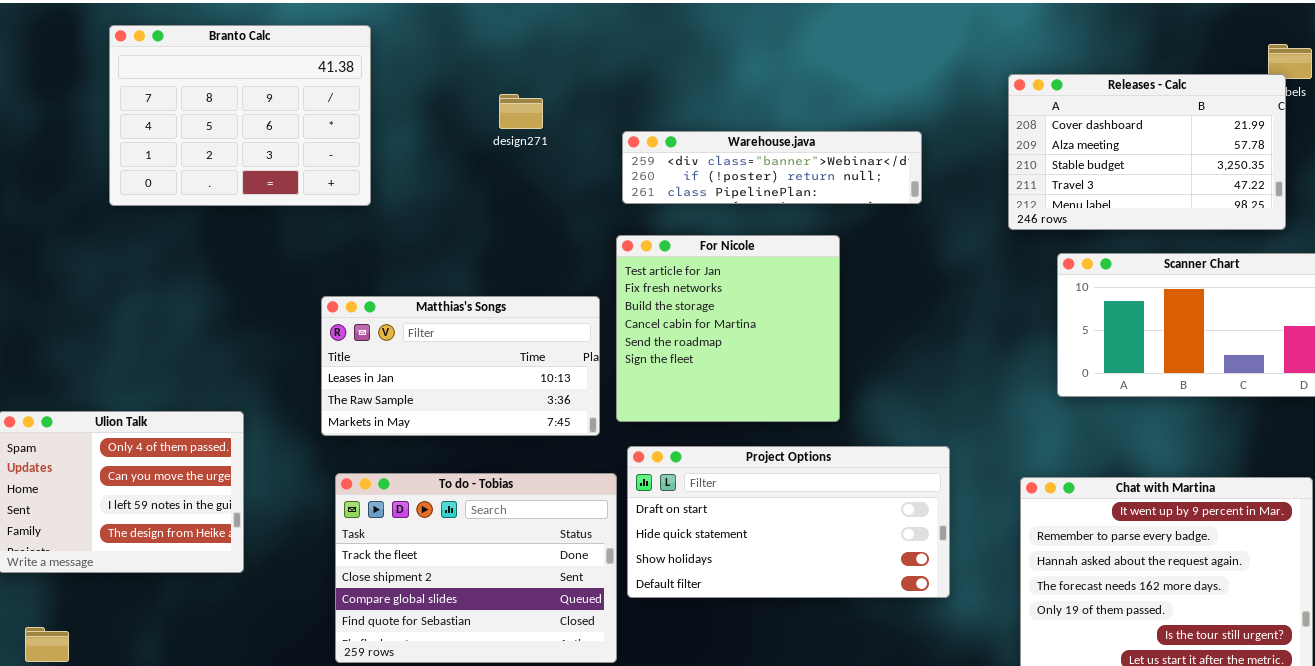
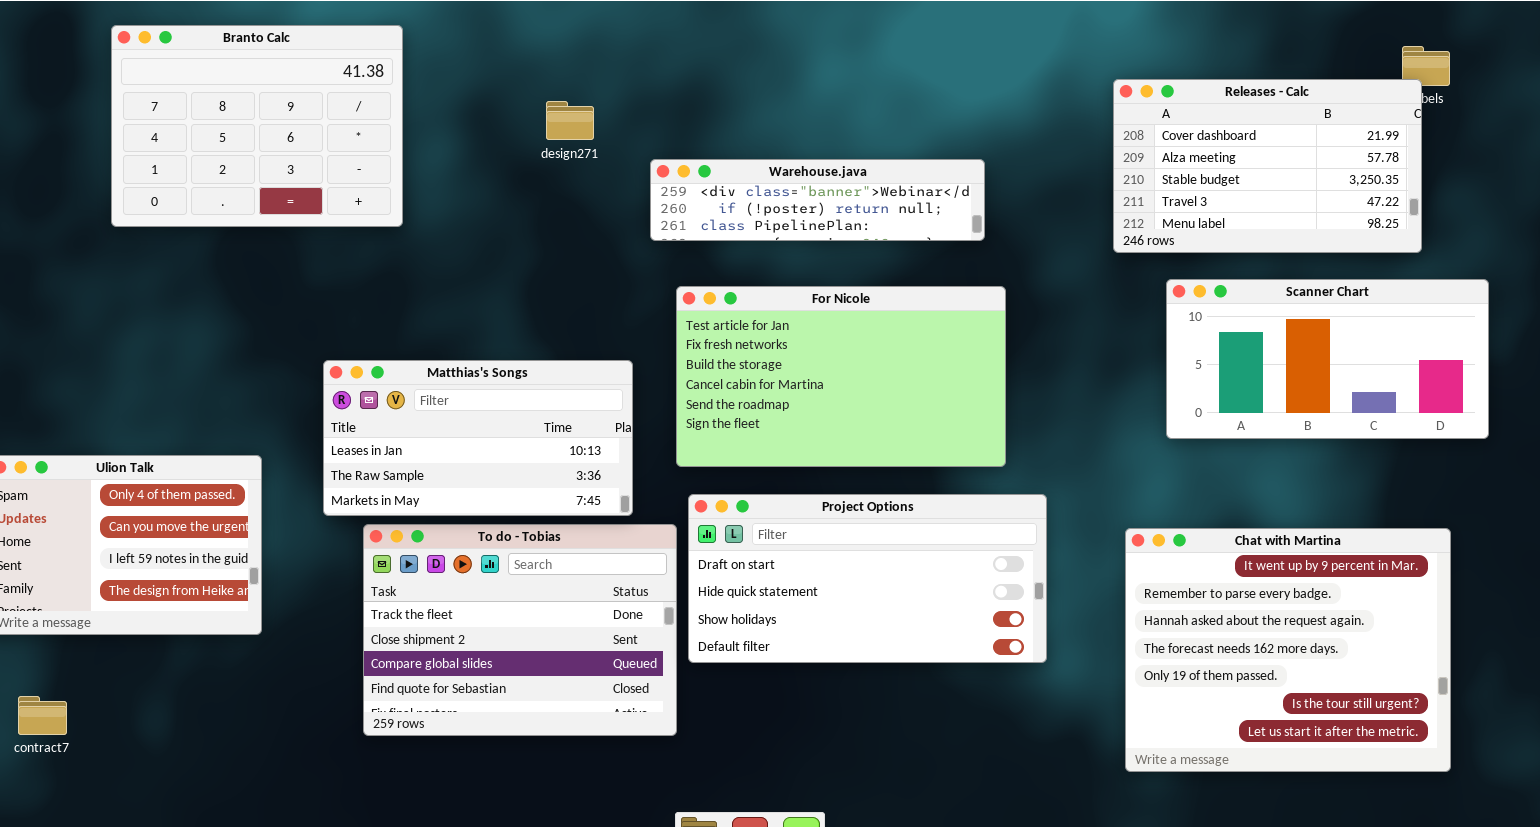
Warehouse.java: [622,131,922,204] -> [650,159,985,241], moved
For Nicole: [616,235,840,422] -> [676,286,1006,467], resized
Matthias's Songs: [321,296,600,436] -> [323,360,633,516], moved

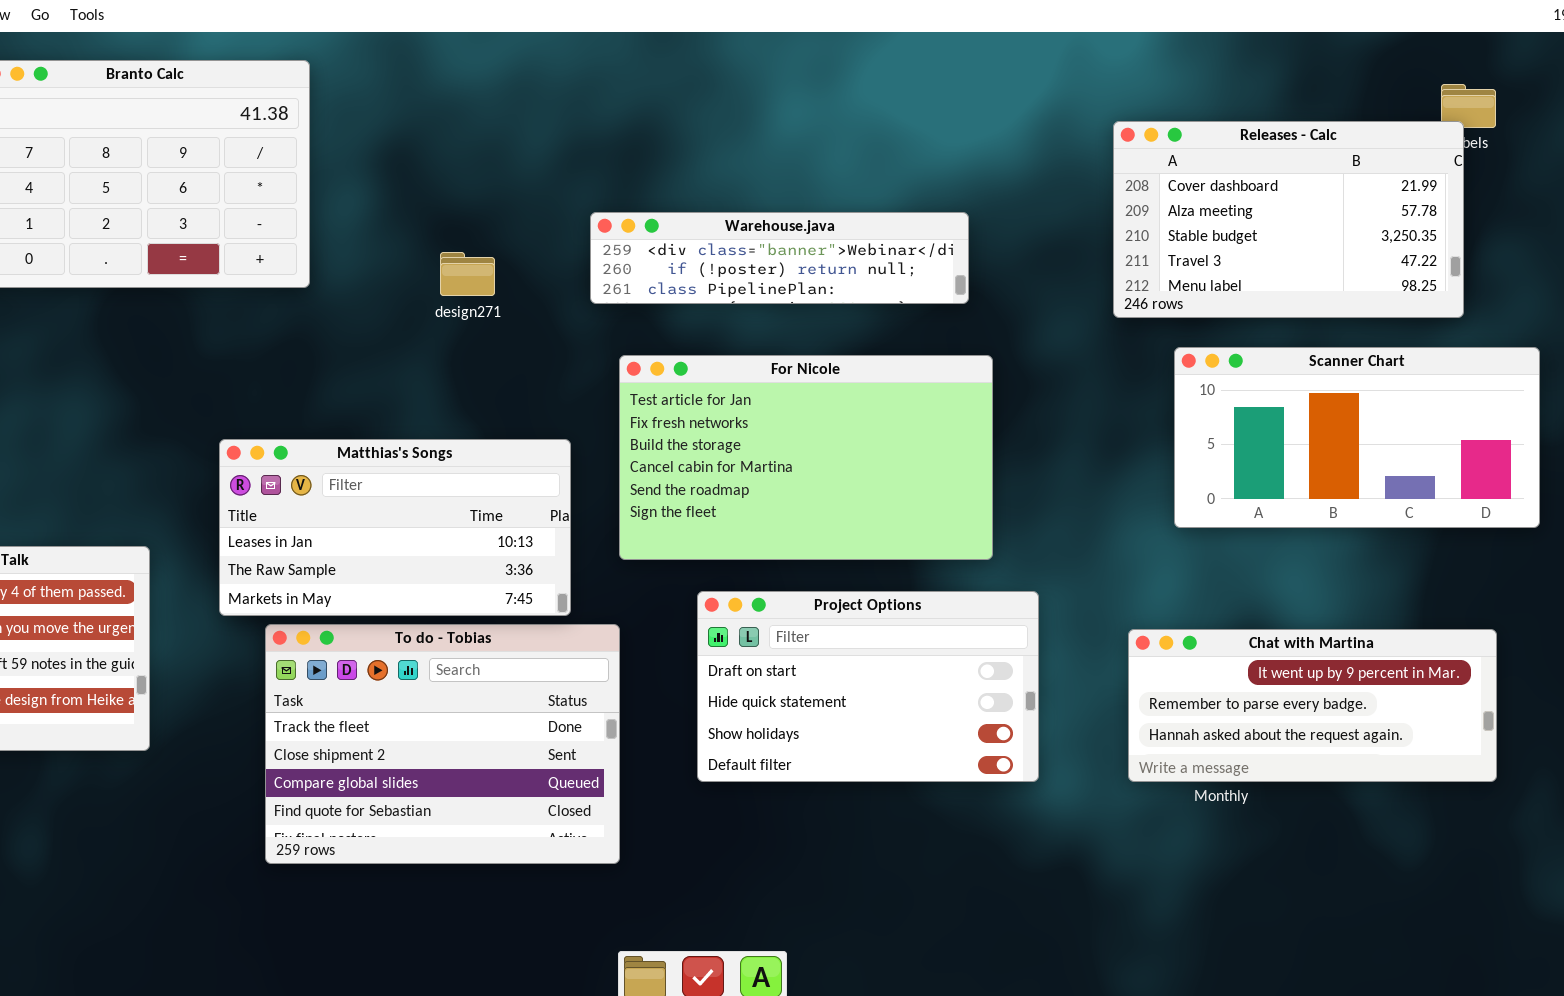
design271: [546,101,594,140] -> [440,252,495,296], moved
Project Options: [688,494,1047,663] -> [697,591,1039,782], resized
Chat with Martina: [1125,528,1451,772] -> [1128,629,1497,782], resized

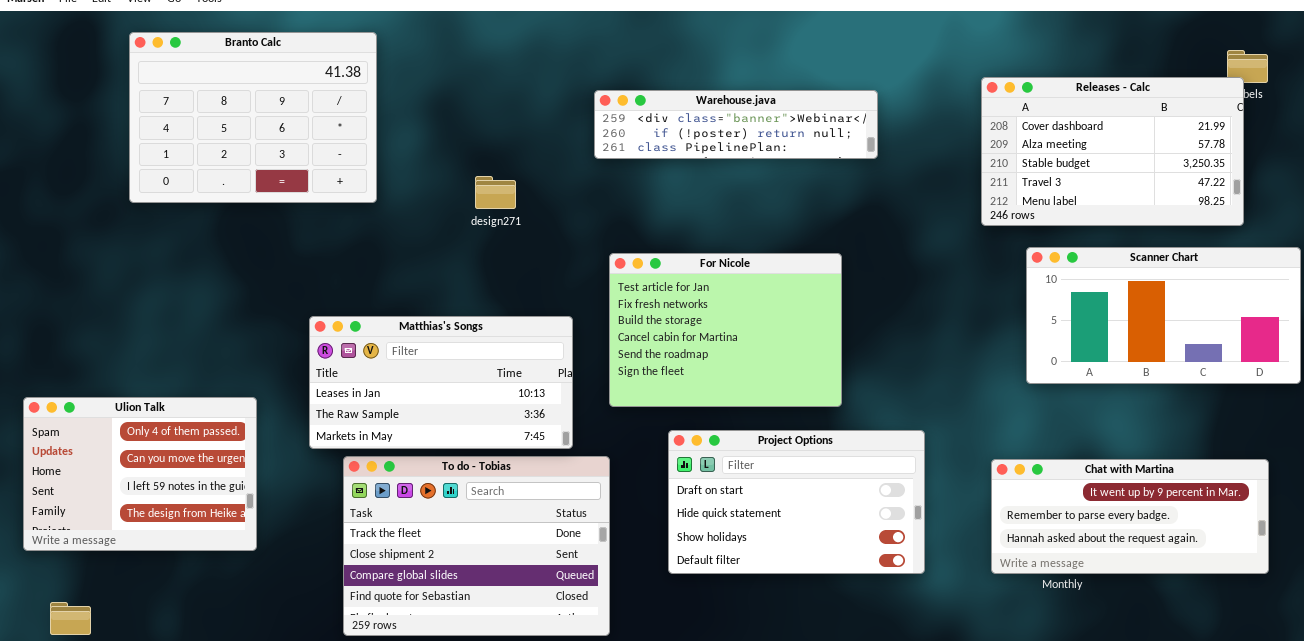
Warehouse.java: [590,212,969,304] -> [594,90,878,159], moved
For Nicole: [619,355,993,560] -> [609,253,842,407], resized

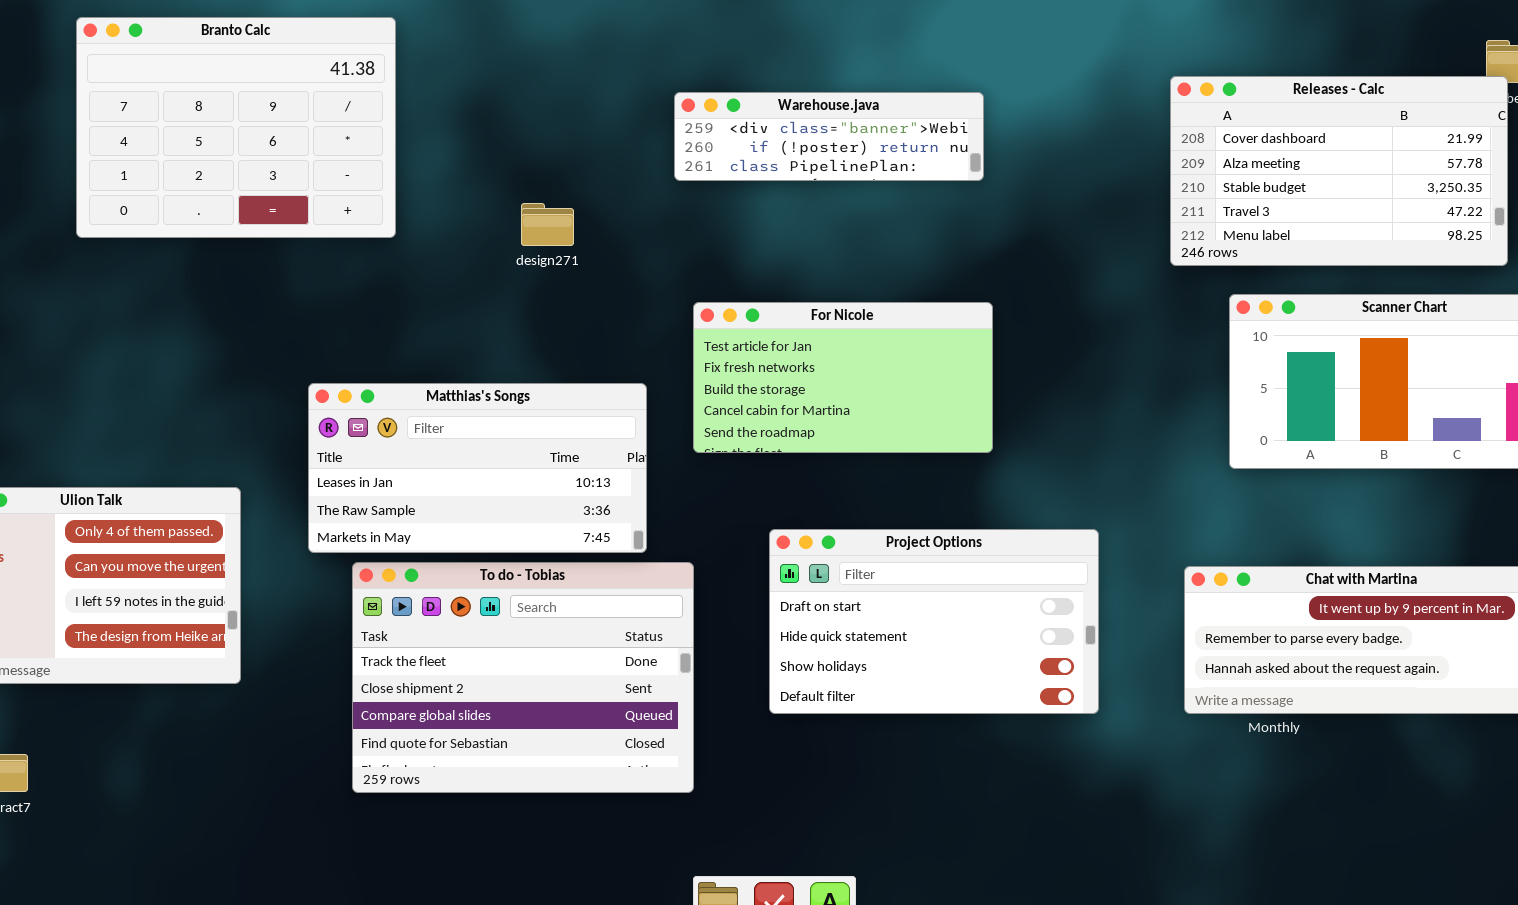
Warehouse.java: [594,90,878,159] -> [674,92,984,181], resized
For Nicole: [609,253,842,407] -> [693,302,993,453], resized

